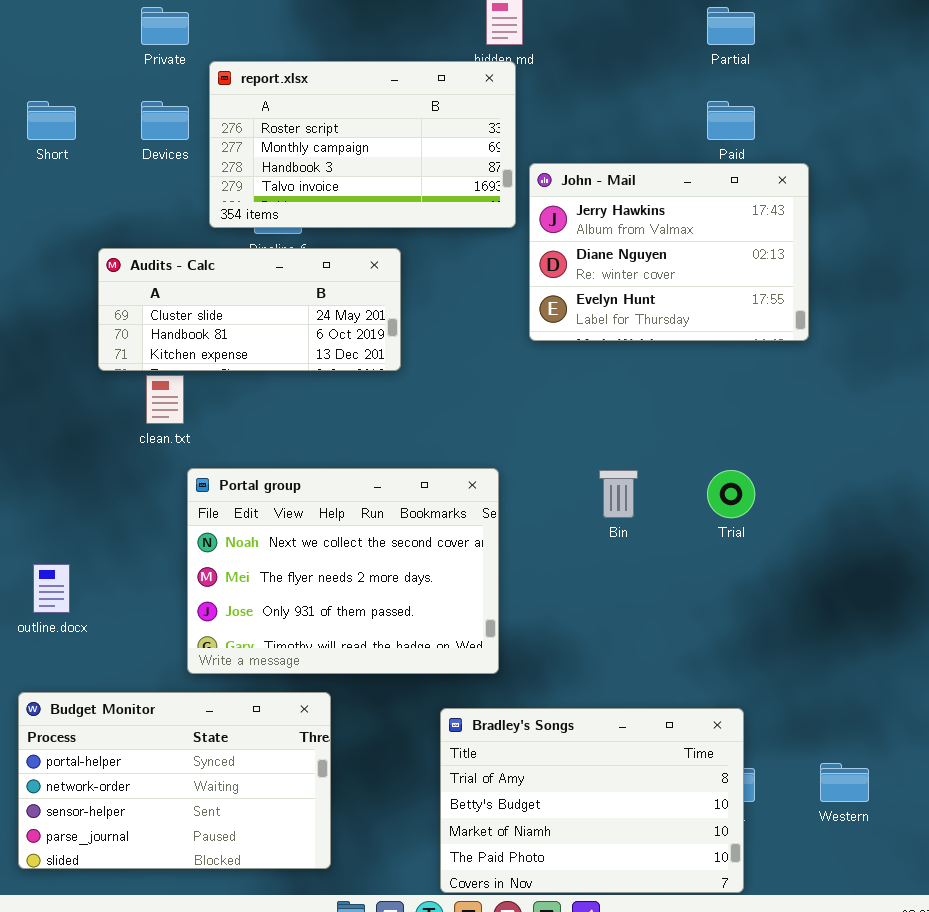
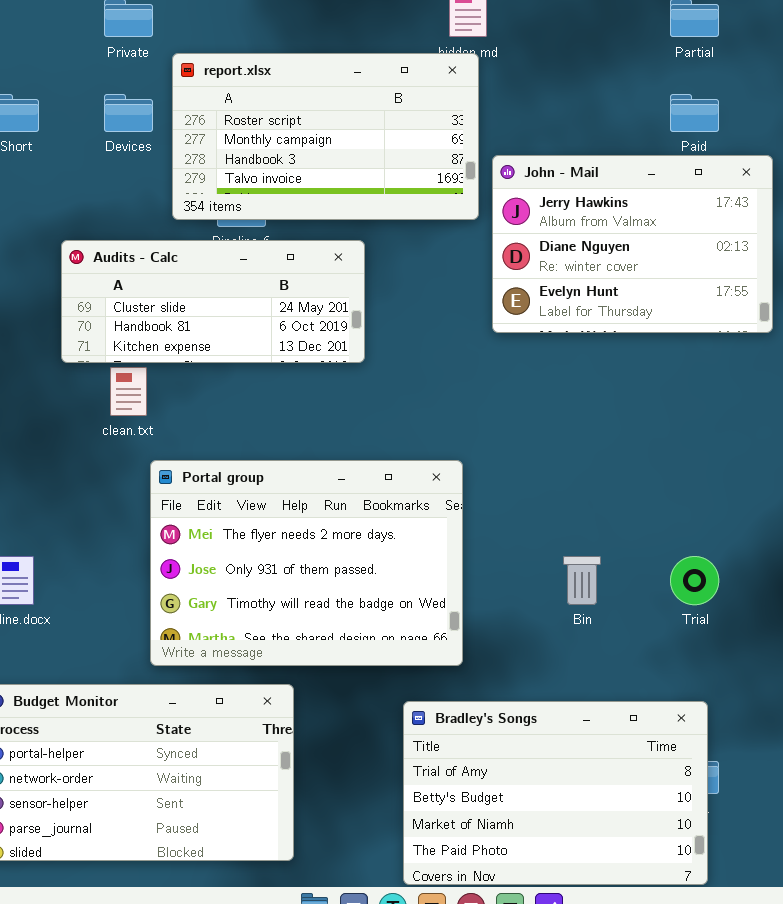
Portal group: [187,468,499,674] -> [150,460,463,666], scrolled down 1 row
Bin: [599,470,638,518] -> [563,556,601,605], moved
Trial: [707,470,755,518] -> [670,556,719,605], moved

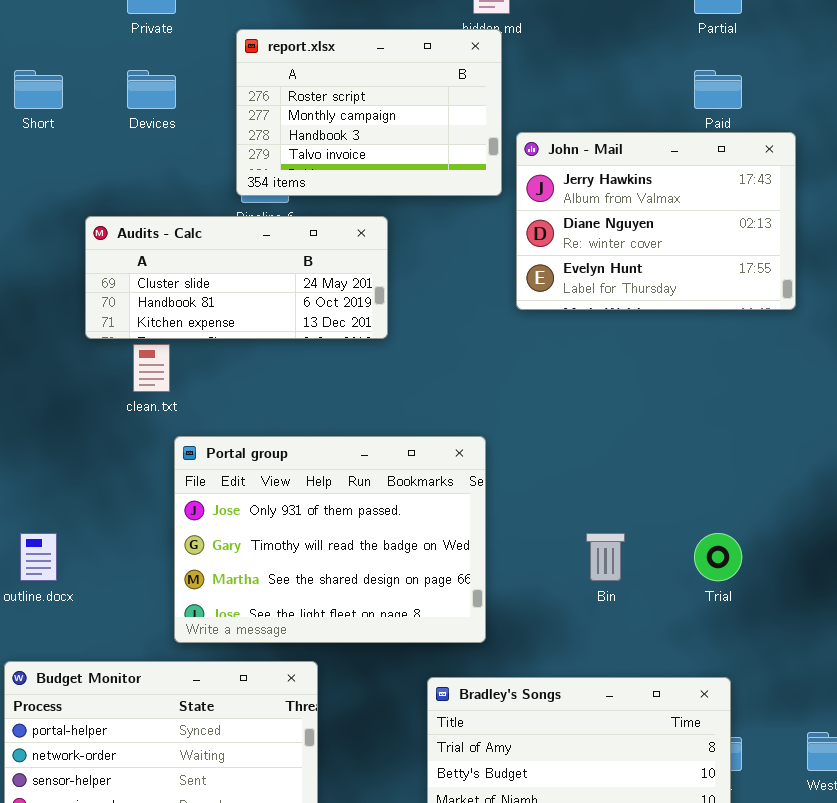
report.xlsx: [172,53,479,220] -> [236,29,502,196], resized
Portal group: [150,460,463,666] -> [174,436,486,643], scrolled down 1 row

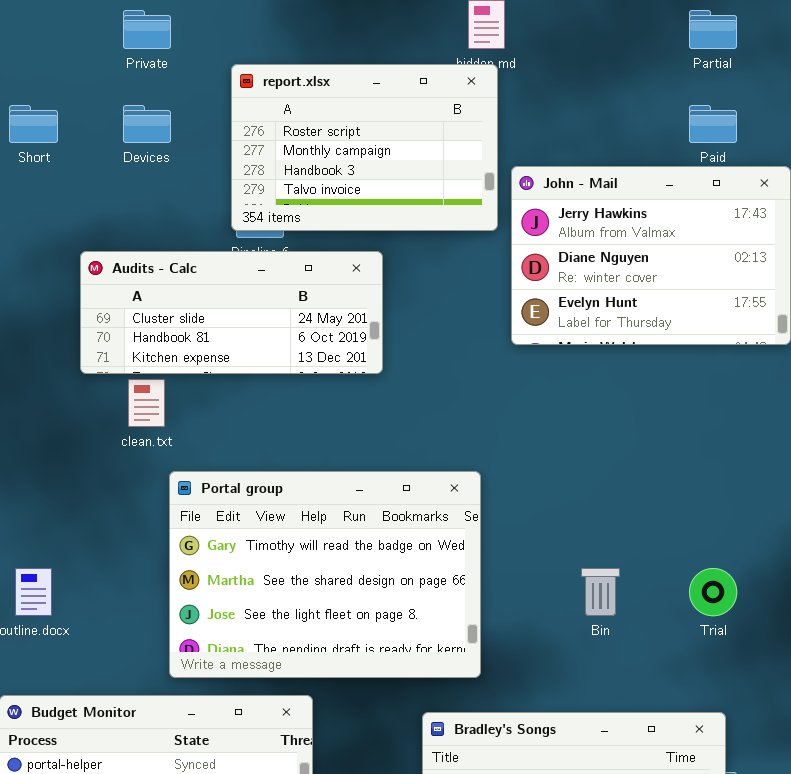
Portal group: [174,436,486,643] -> [169,471,481,678], scrolled down 1 row

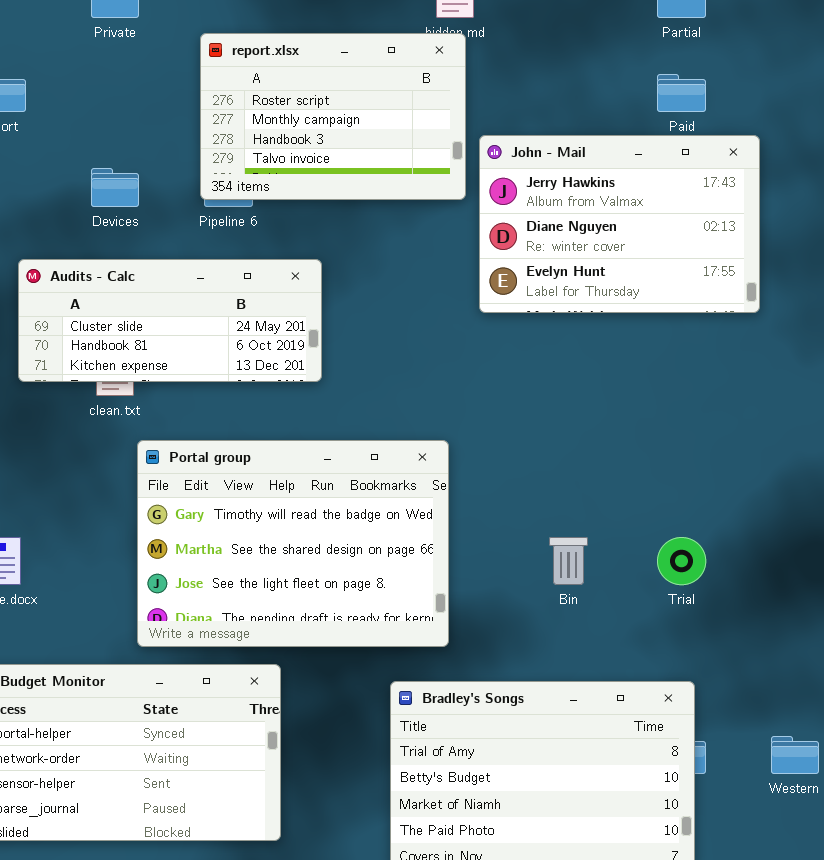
Devices: [123,105,171,143] -> [91,168,139,207], moved
Audits - Calc: [80,251,383,374] -> [18,259,322,382], moved

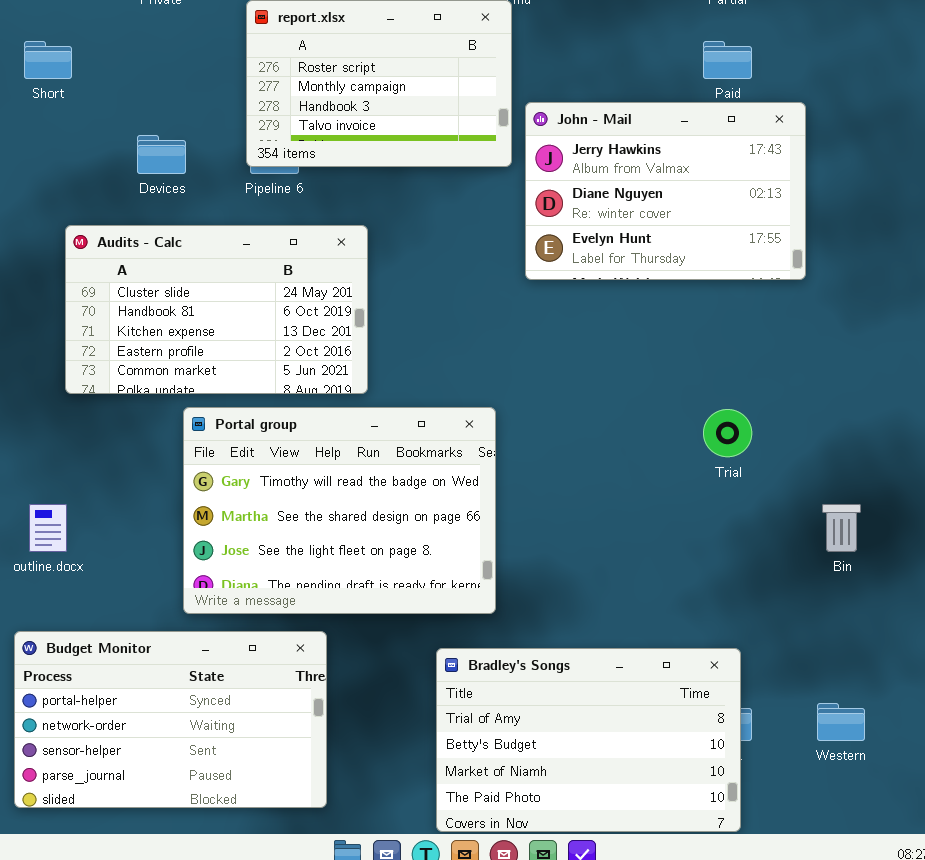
Audits - Calc: [18,259,322,382] -> [65,225,368,394], resized
Bin: [549,537,588,585] -> [822,504,861,552], moved
Trial: [657,537,706,585] -> [703,409,752,457], moved

